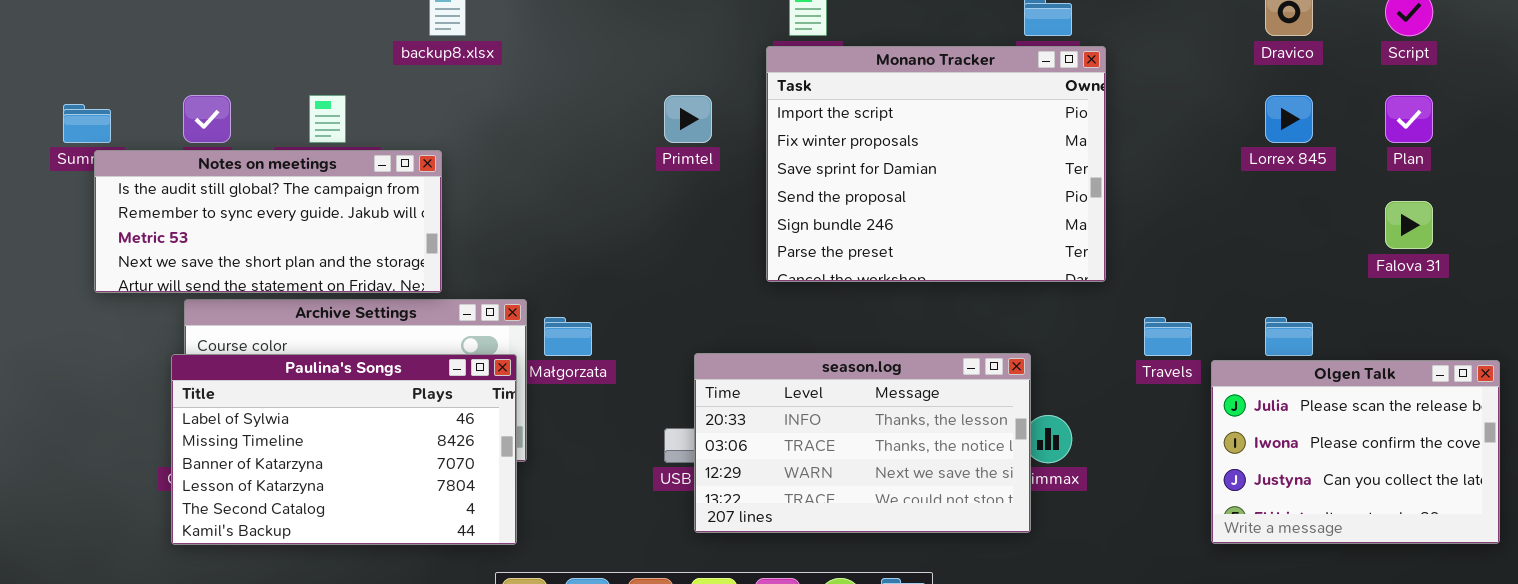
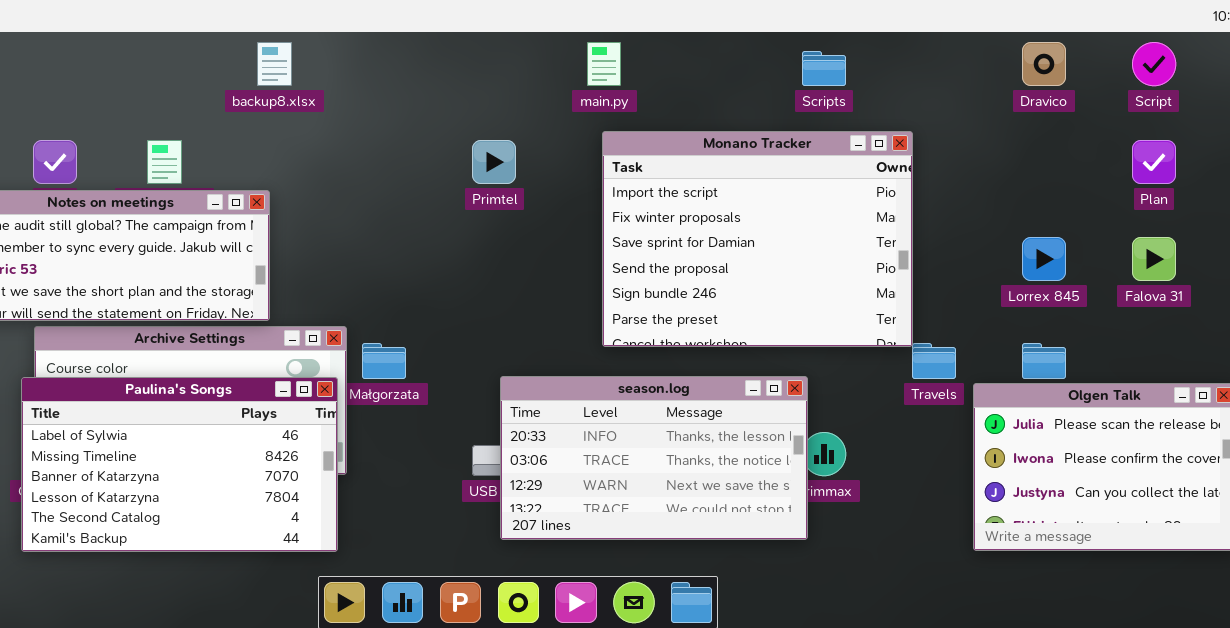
Monano Tracker: [766,46,1106,282] -> [602,131,913,347], moved
Lorrex 845: [1265,95,1313,143] -> [1022,237,1066,281], moved

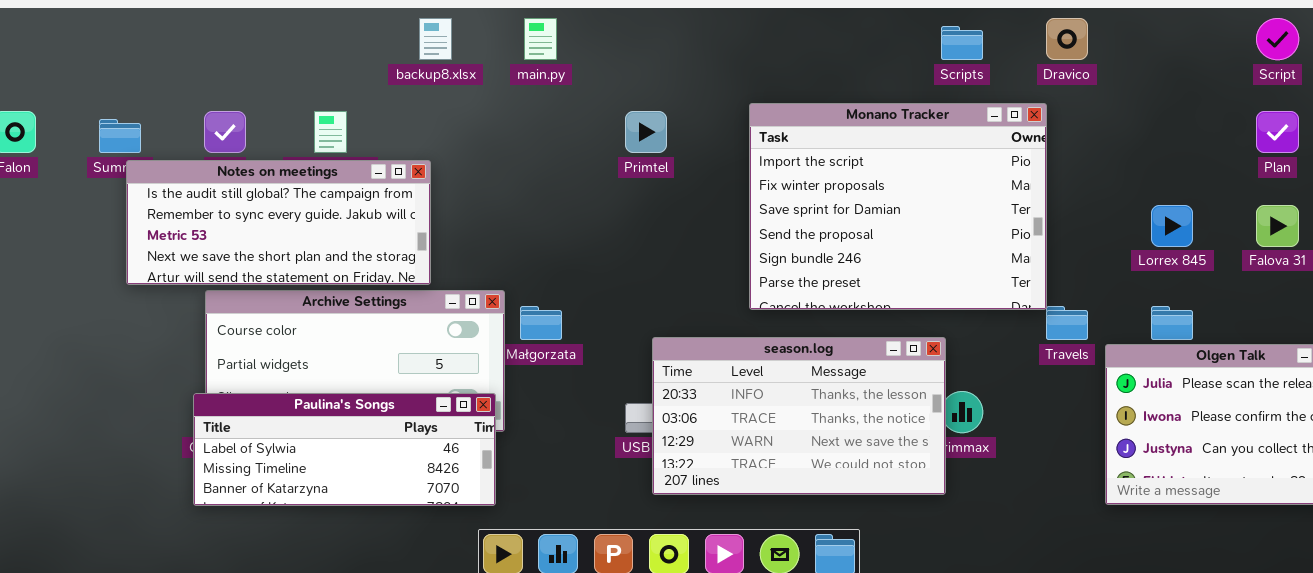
main.py: [587,42,621,86] -> [524,18,557,60], moved
Dravico: [1022,42,1066,86] -> [1046,18,1088,60], moved
Paulina's Songs: [21,377,338,552] -> [193,393,496,506], resized

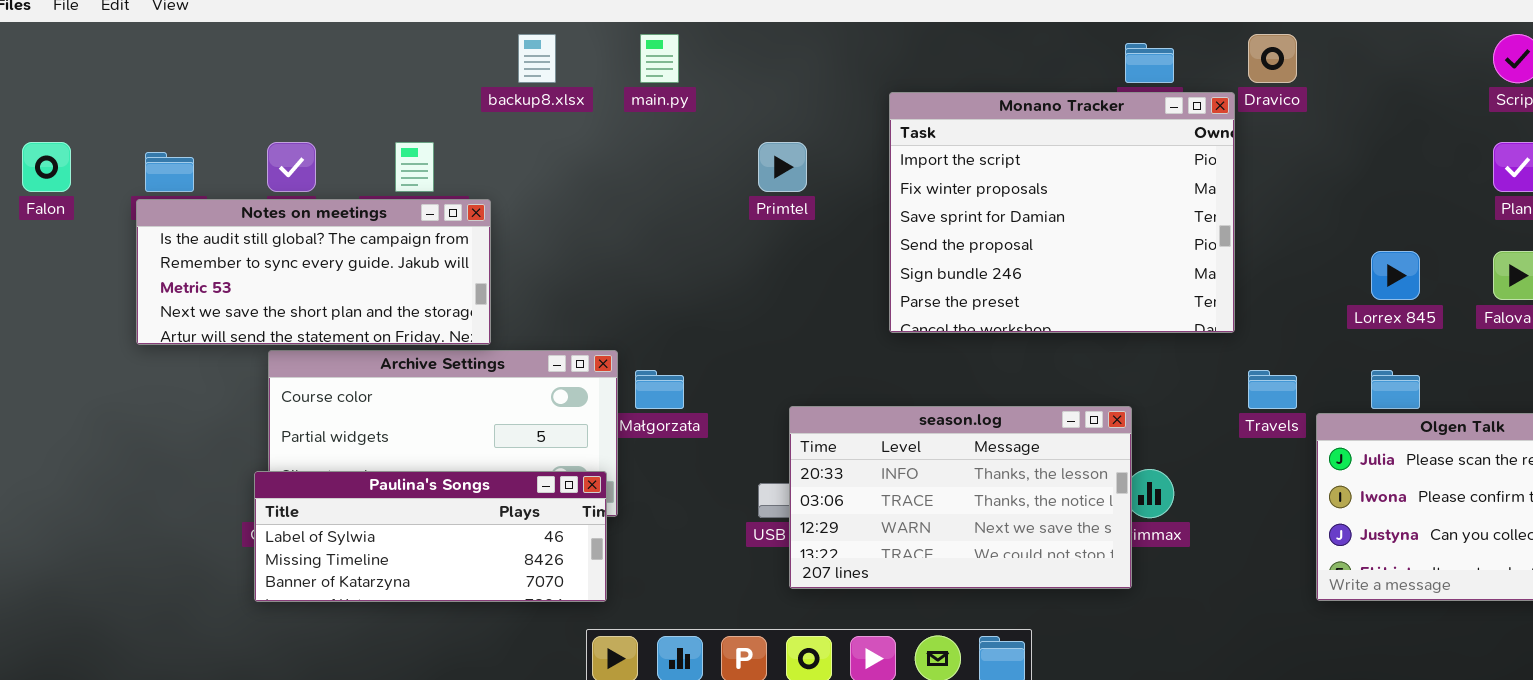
Monano Tracker: [749,103,1047,310] -> [889,92,1235,333], moved
Notes on meetings: [126,160,431,285] -> [136,199,491,345], moved

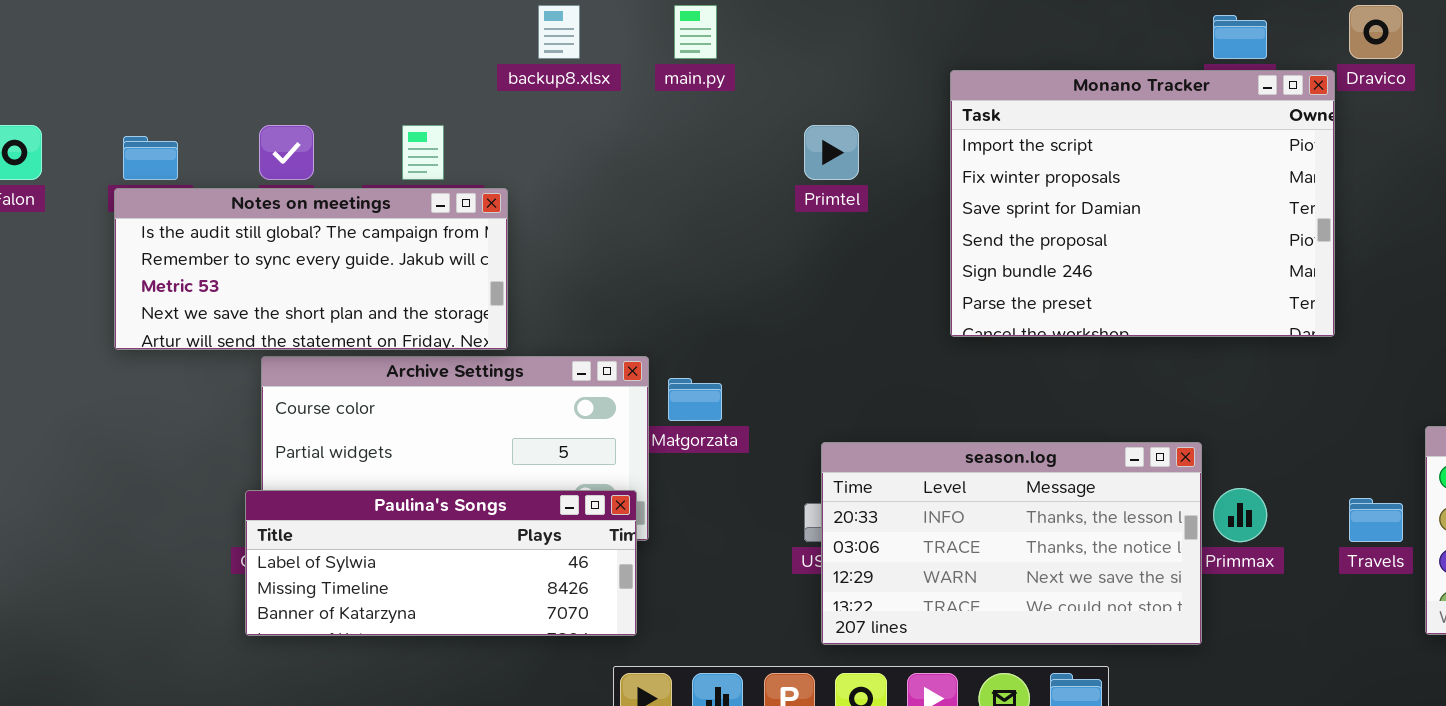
Travels: [1248,370,1297,409] -> [1349,498,1403,542], moved
season.log: [789,406,1132,589] -> [821,442,1202,645], moved

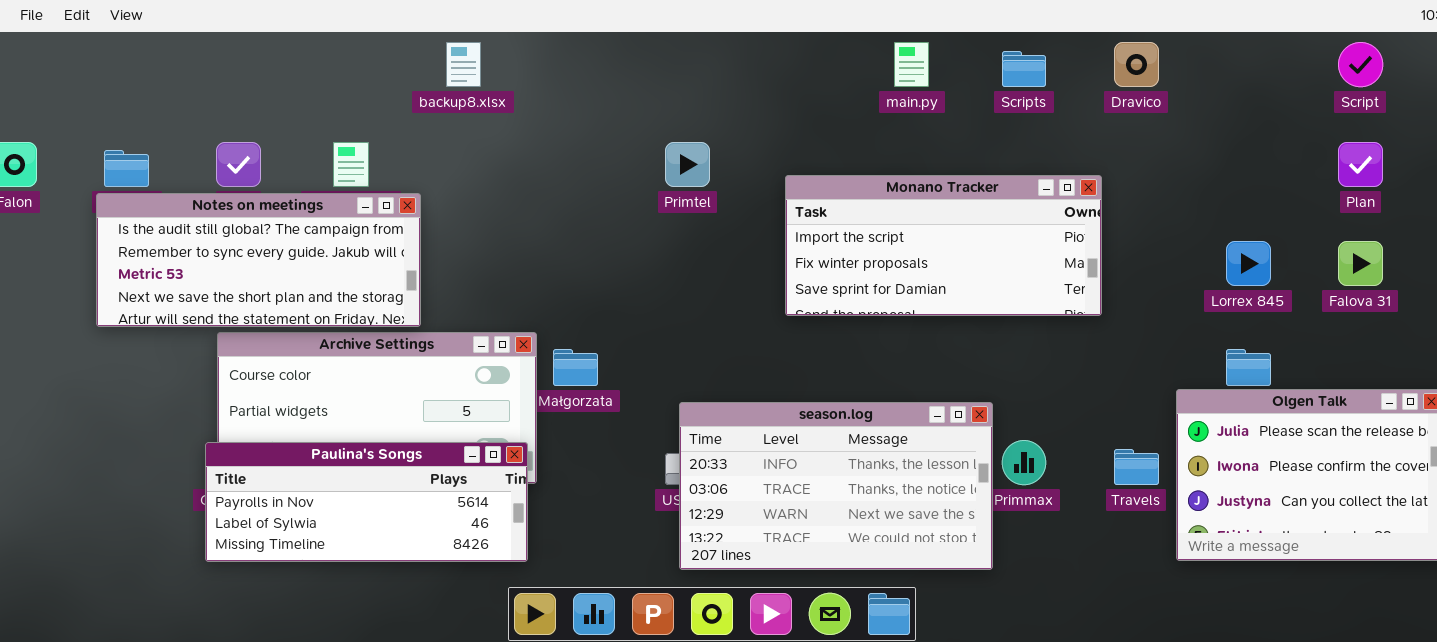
main.py: [674,5,717,59] -> [894,42,929,87], moved
Monano Tracker: [950,70,1335,337] -> [785,175,1102,316], resized
Paulina's Songs: [245,490,637,636] -> [205,442,528,562], scrolled up 1 row

